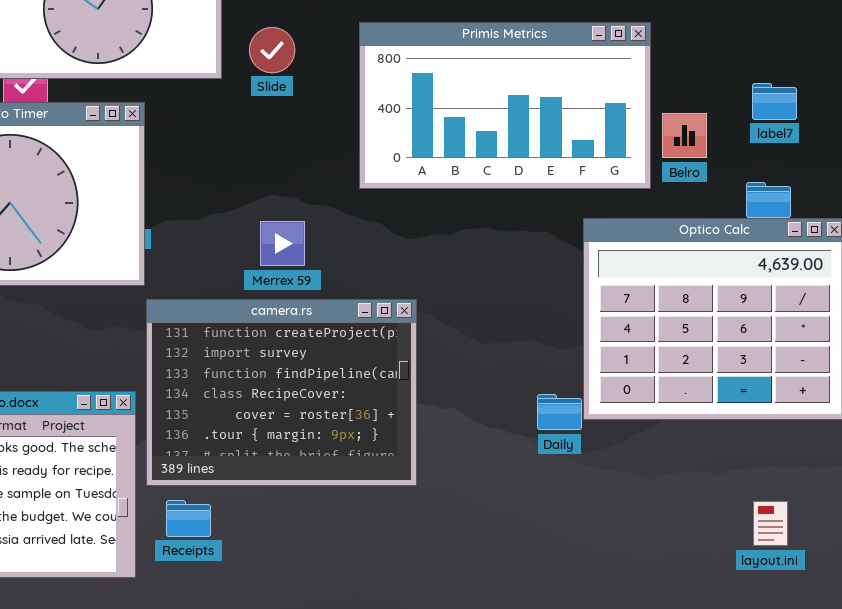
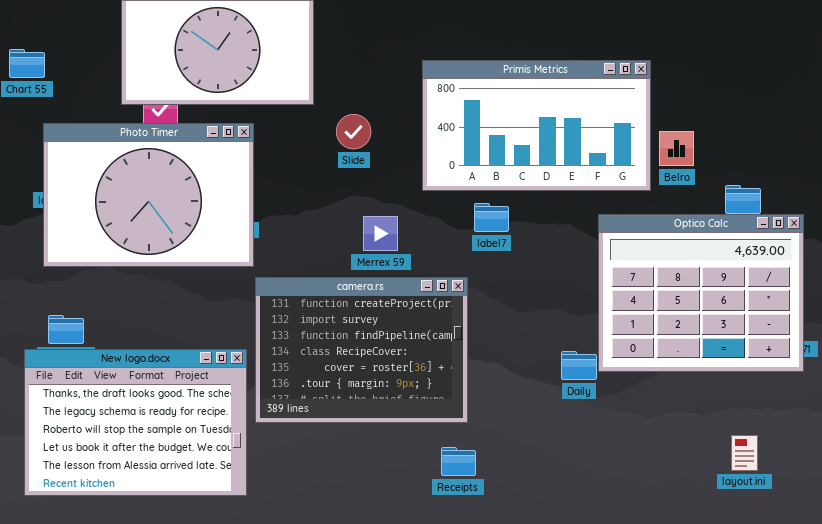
Slide: [249,27,295,73] -> [336,114,371,149], moved
label7: [752,83,797,120] -> [474,203,509,232], moved
Merrex 59: [260,221,305,266] -> [363,216,398,251], moved
Receipts: [166,500,211,537] -> [441,447,476,476], moved

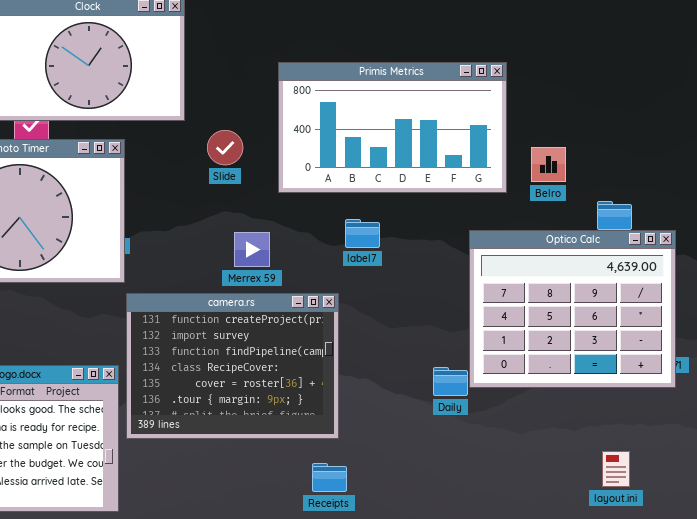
Primis Metrics: [422,60,651,191] -> [278,62,507,193], moved

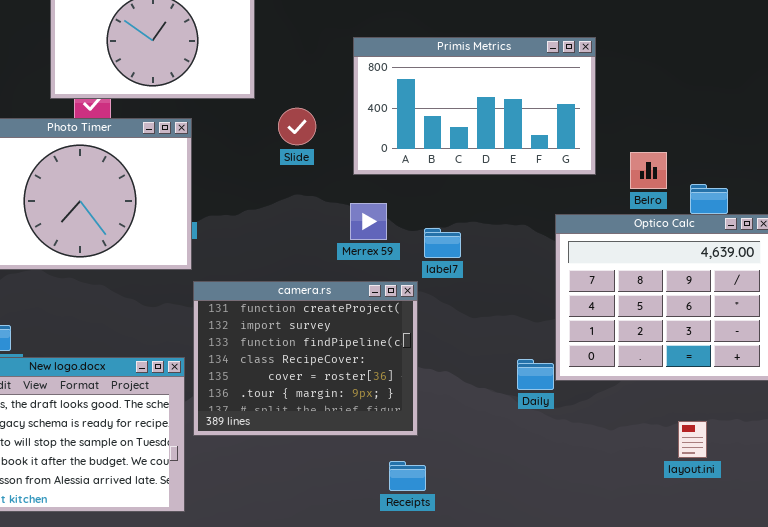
Belro: [531,147,566,182] -> [630,152,667,189], moved
label7: [345,219,380,248] -> [424,228,461,258], moved
Merrex 59: [234,232,270,267] -> [350,203,387,240], moved
layout.ini: [602,451,630,487] -> [678,421,707,458], moved

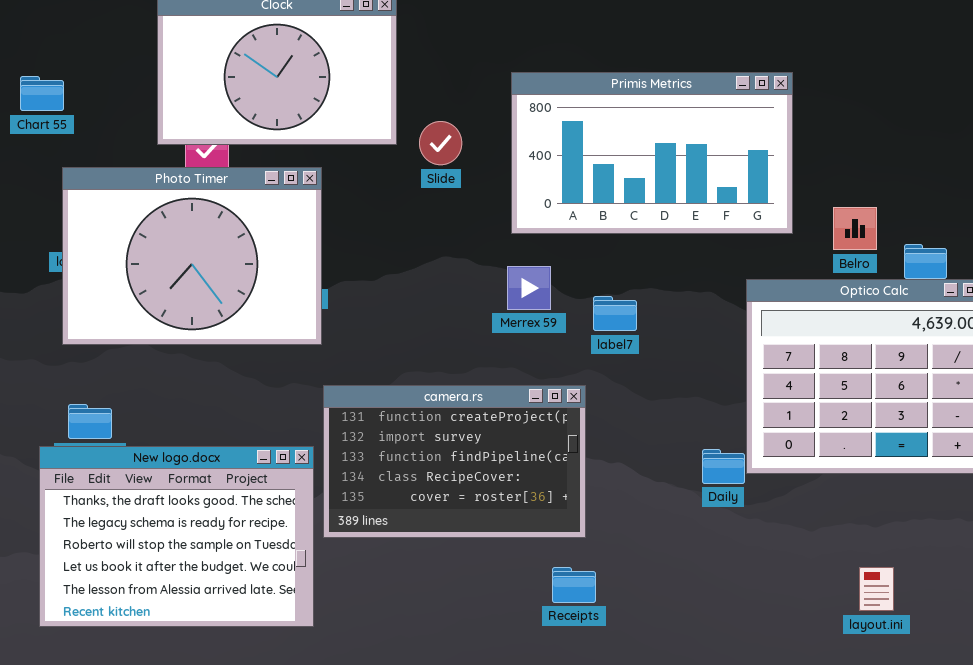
Slide: [278,108,316,145] -> [419,121,462,165], moved
camera.rs: [193,281,418,436] -> [323,385,586,538], resized
layout.ini: [678,421,707,458] -> [859,567,894,611], moved

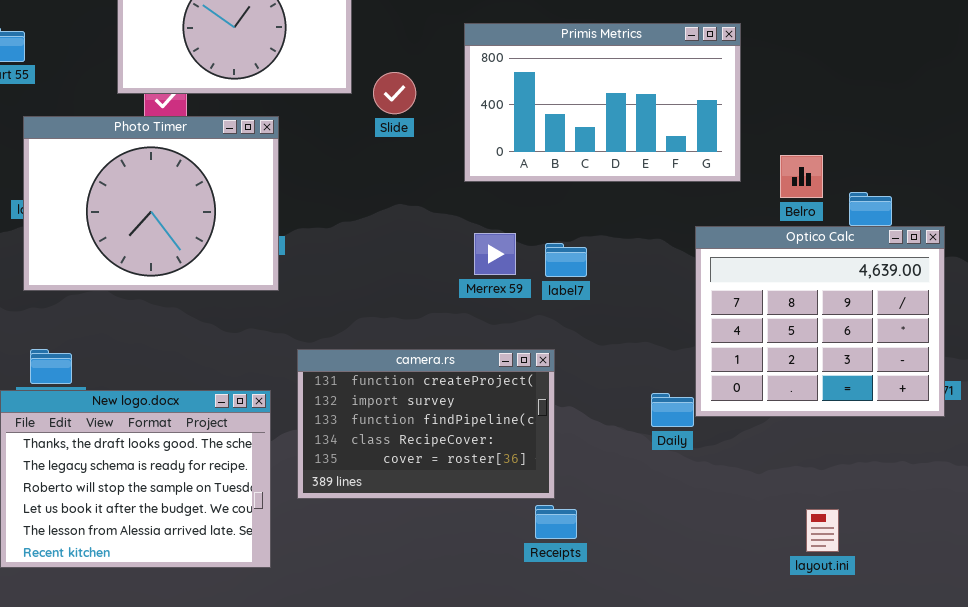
Merrex 59: [507,266,551,310] -> [474,233,516,275], moved
camera.rs: [323,385,586,538] -> [297,349,555,499], moved
Receipts: [552,567,596,603] -> [535,505,577,539], moved

